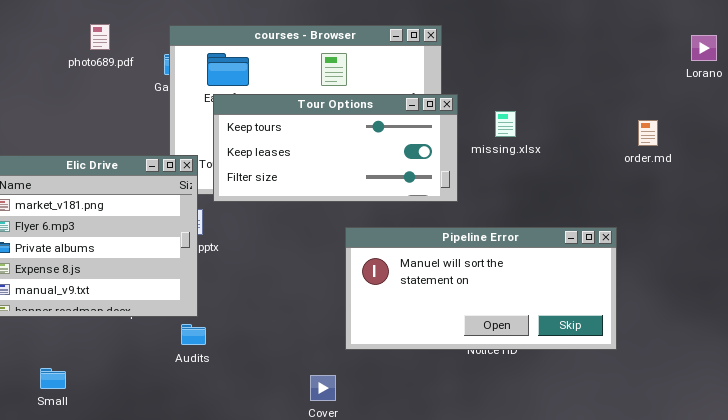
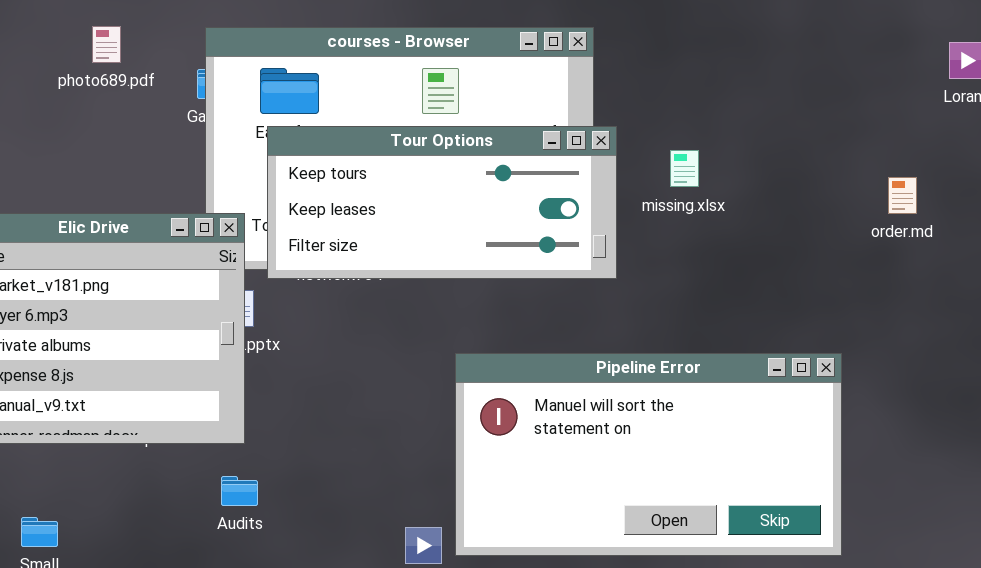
order.md: [638,120,658,146] -> [888,177,917,214], moved
Pipeline Error: [345,227,617,350] -> [455,353,842,556], moved, resized
Audits: [181,324,206,345] -> [221,476,258,506], moved

